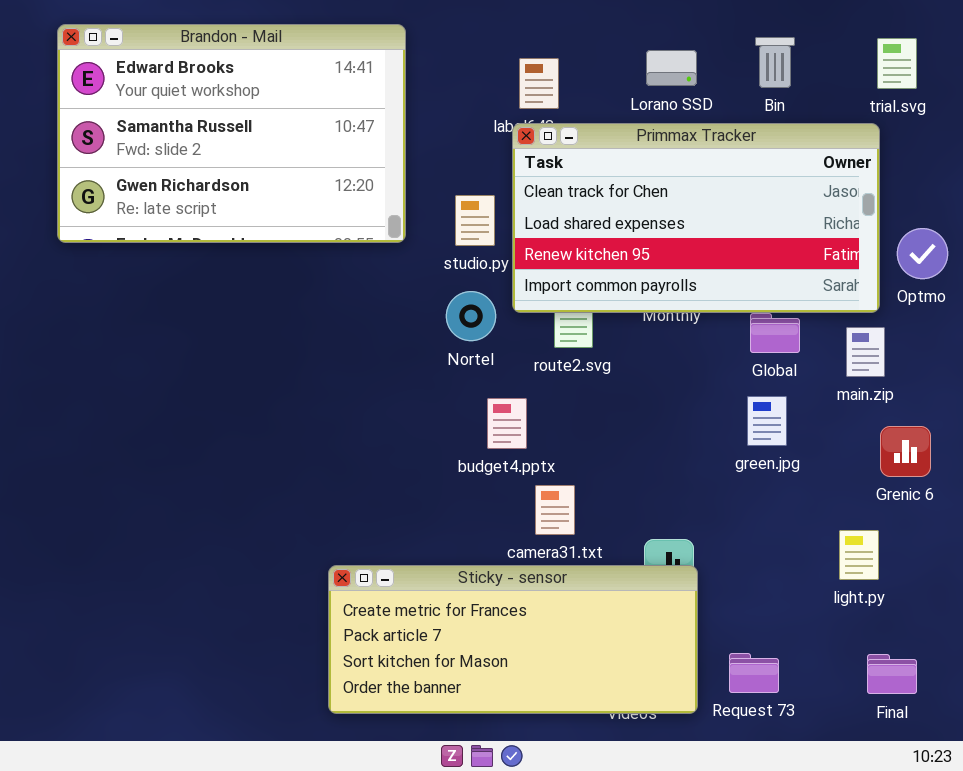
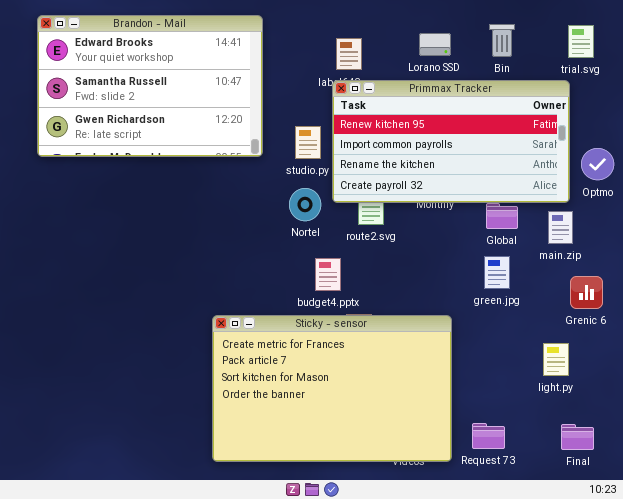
Primmax Tracker: [512,123,880,313] -> [332,80,570,203], scrolled down 2 rows
Sticky - sensor: [328,565,698,714] -> [212,315,452,462], resized

